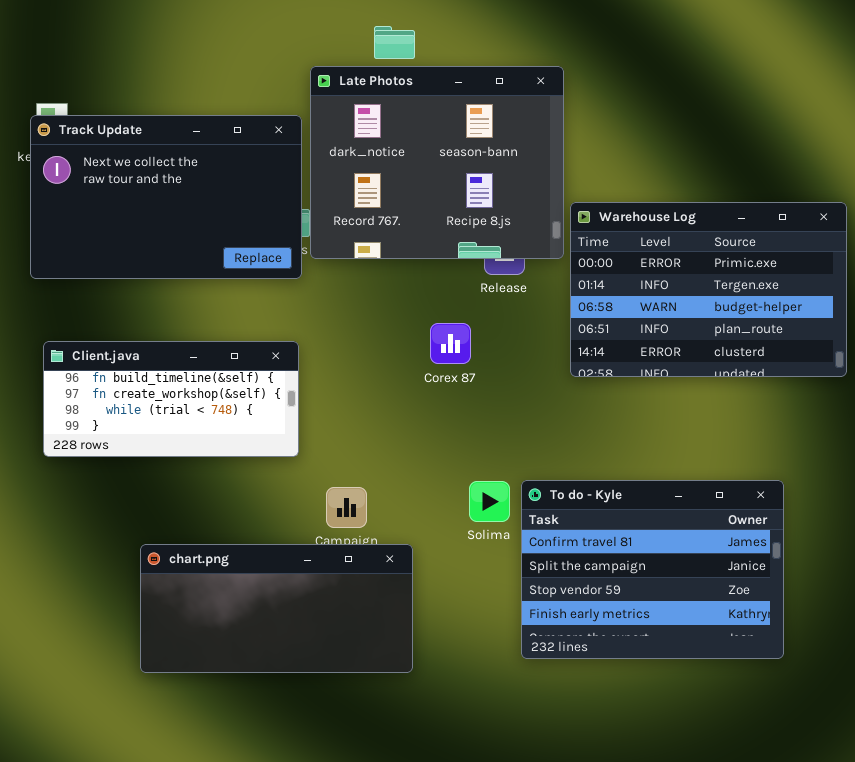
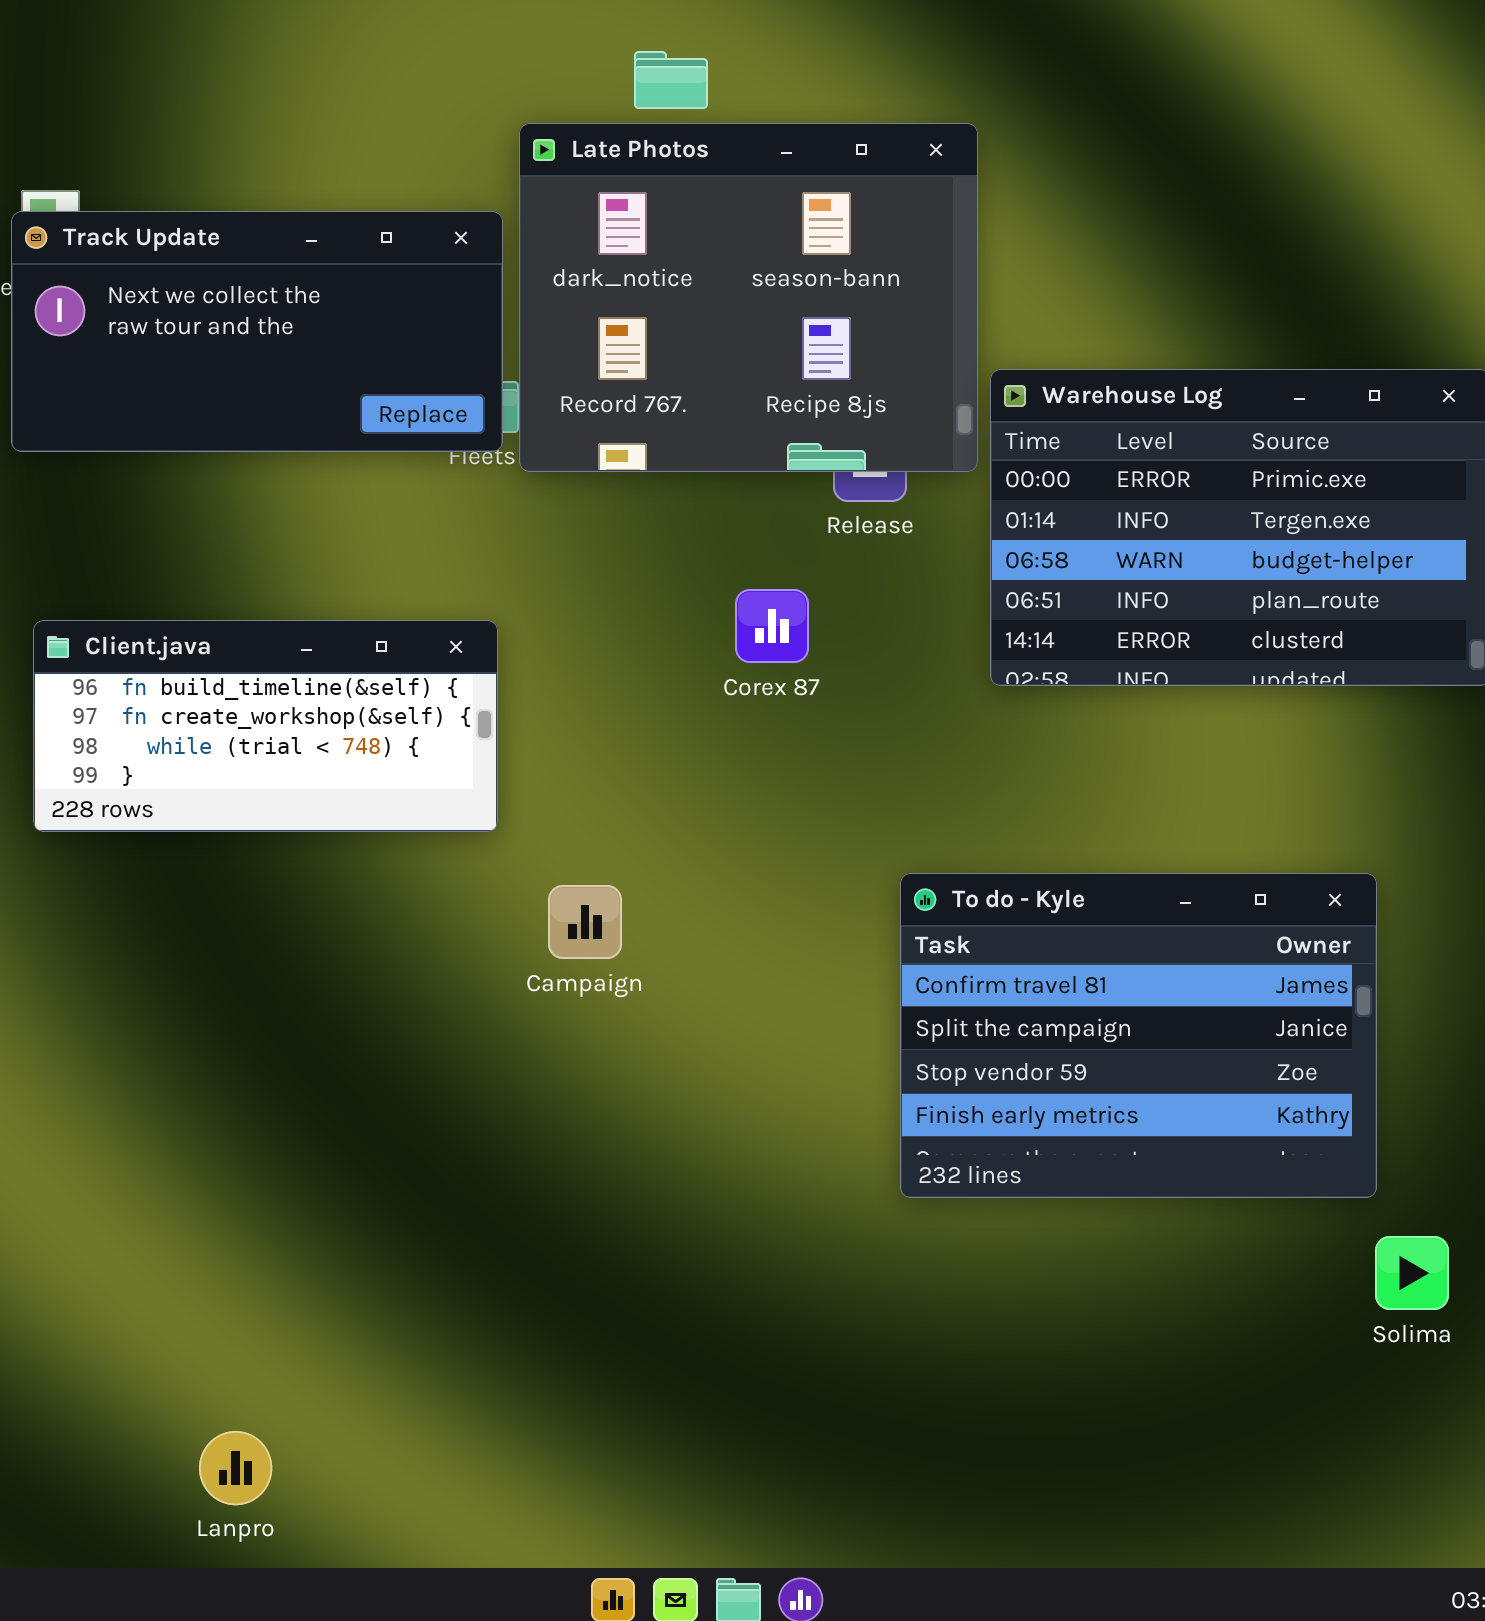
Track Update: [30,115,302,279] -> [11,211,503,452], resized
Solima: [469,481,510,522] -> [1375,1236,1449,1310], moved
chart.png: [140,544,413,673] -> none, closed

